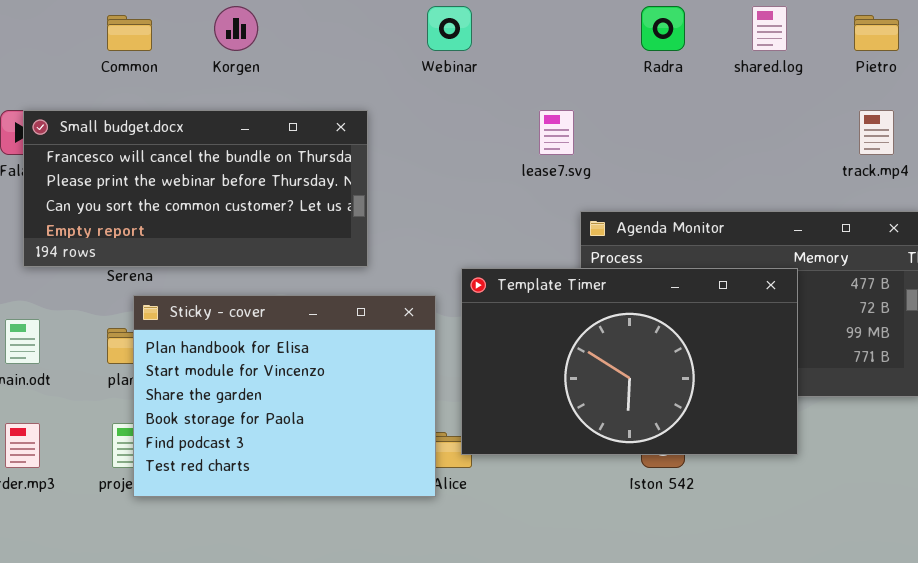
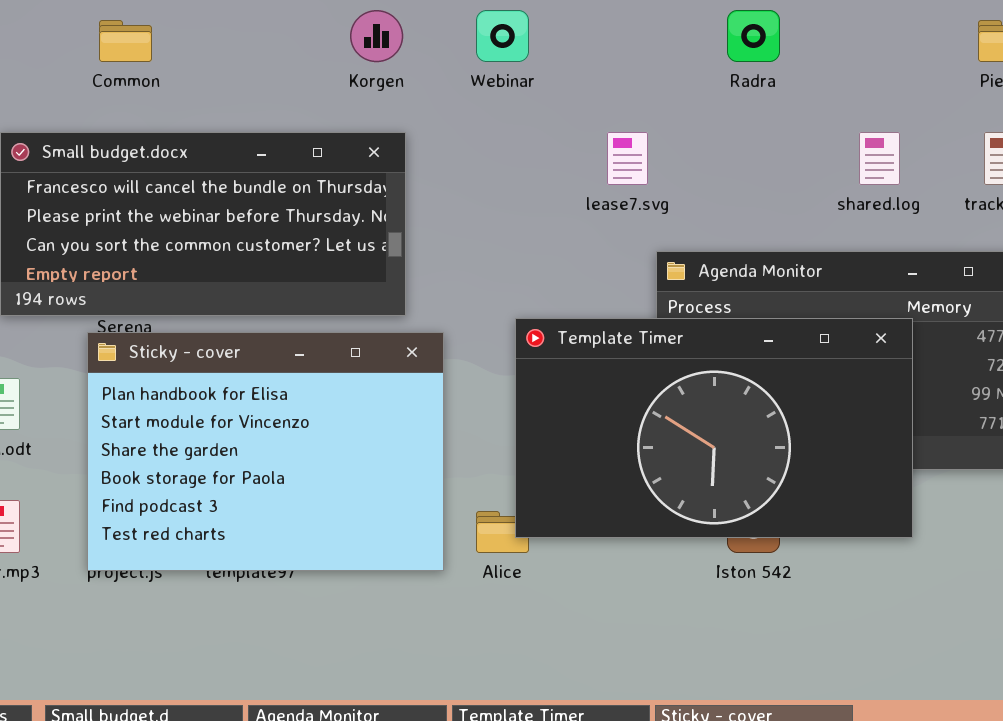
Korgen: [214,6,258,51] -> [350,10,403,62], moved
shared.log: [752,6,787,51] -> [859,132,900,185], moved
Sticky - cover: [133,295,436,497] -> [87,332,444,571], moved

